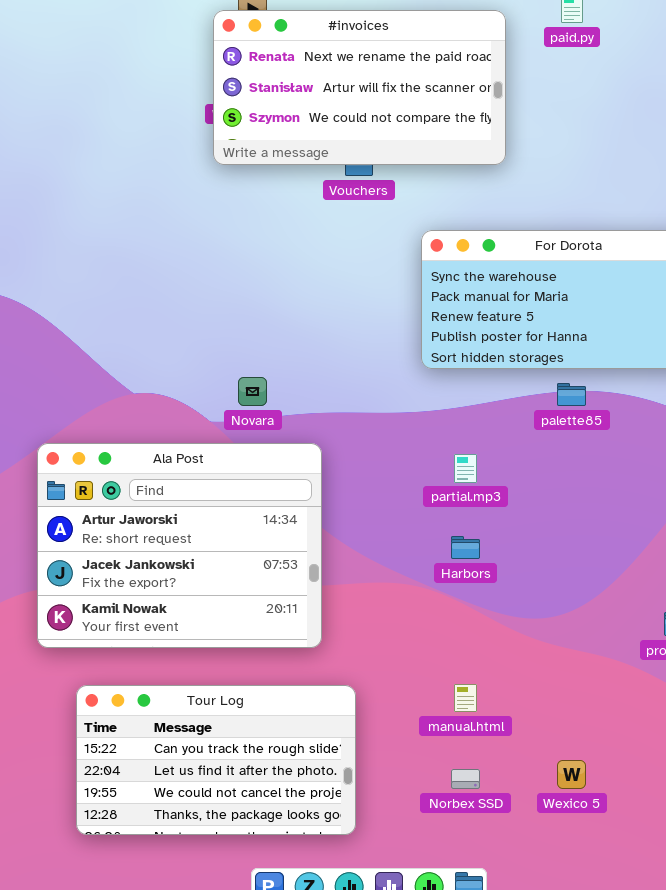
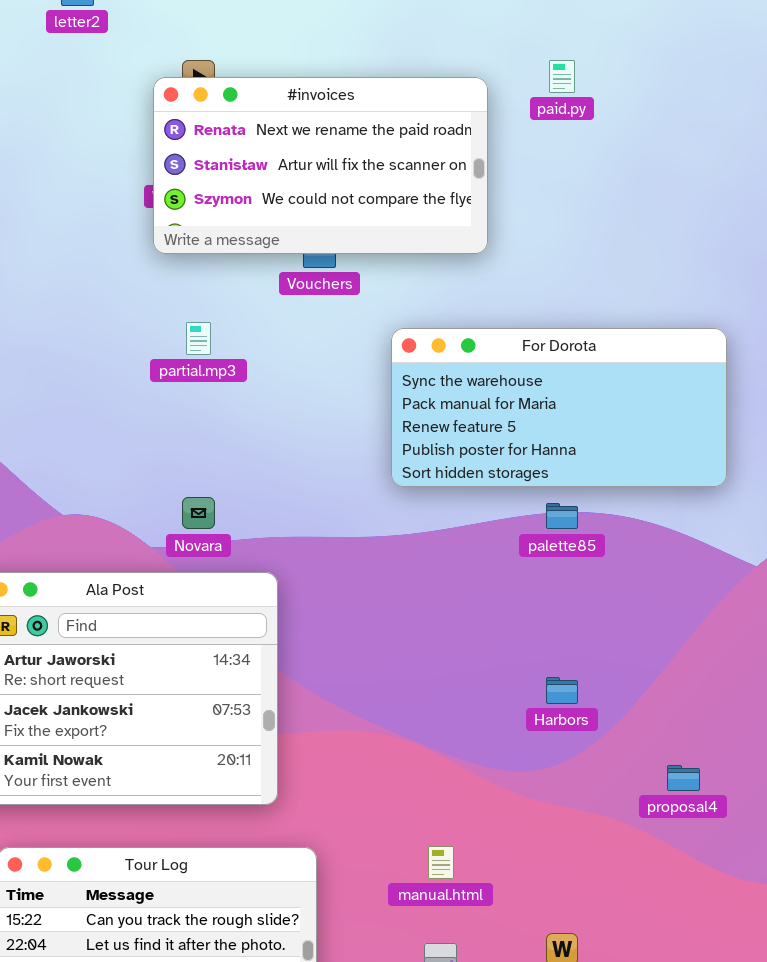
partial.mp3: [454,454,477,483] -> [186,322,211,355], moved
Harbors: [451,536,480,559] -> [546,677,578,704], moved

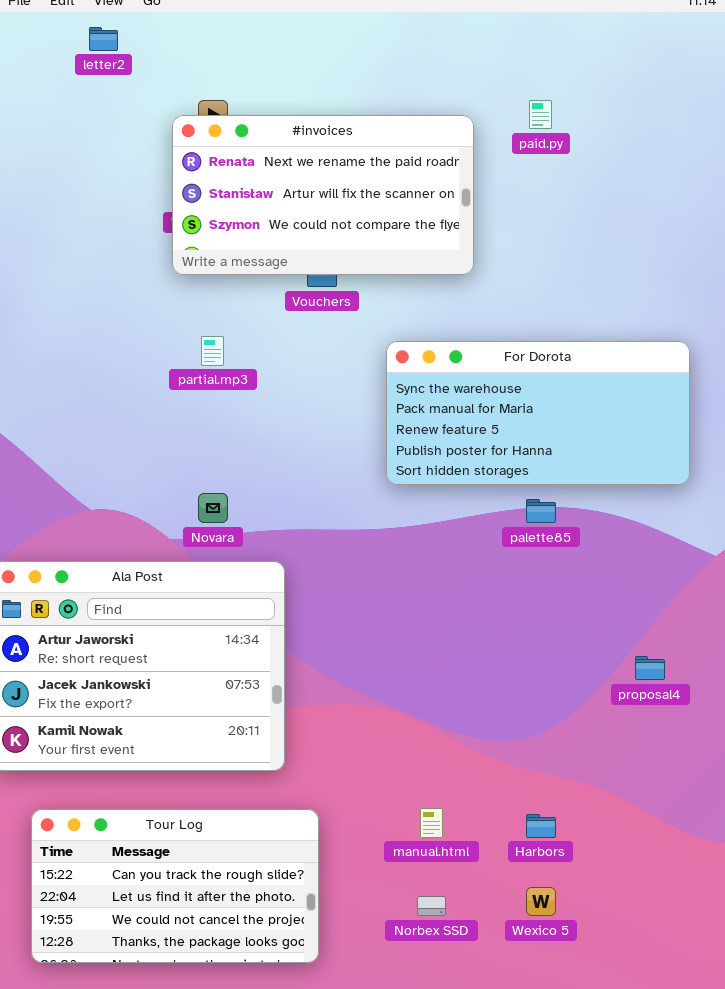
Harbors: [546,677,578,704] -> [526,814,556,838], moved
proposal4: [667,765,700,791] -> [635,656,665,680], moved

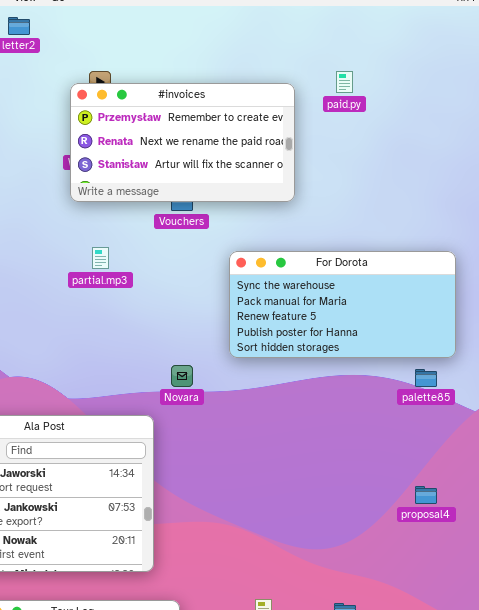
#invoices: [172,115,474,275] -> [70,83,295,202], scrolled up 1 row
Novara: [198,493,228,523] -> [171,365,193,387], moved
palette85: [526,499,556,523] -> [415,369,437,387], moved

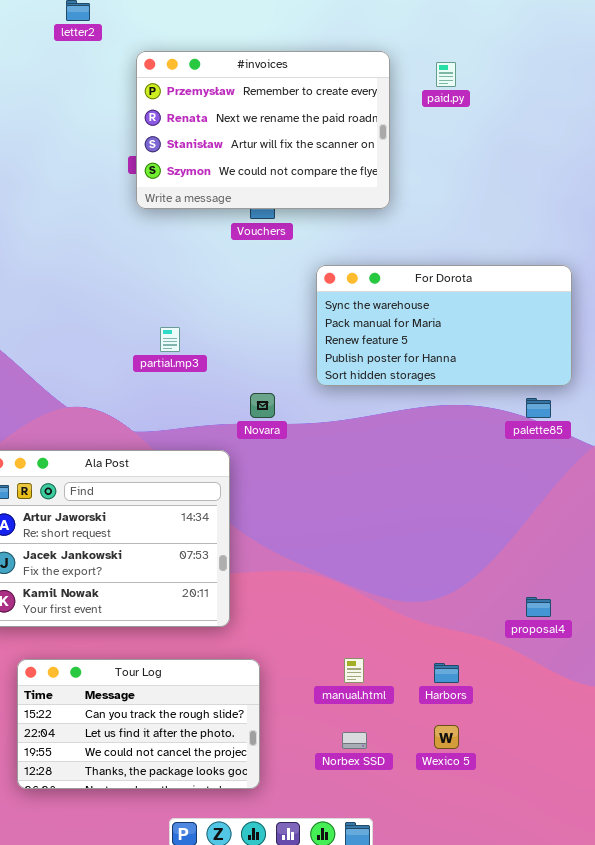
#invoices: [70,83,295,202] -> [136,51,390,209], resized
partial.mp3: [92,247,109,269] -> [160,327,180,352], moved
proposal4: [415,486,437,504] -> [526,597,551,617], moved

